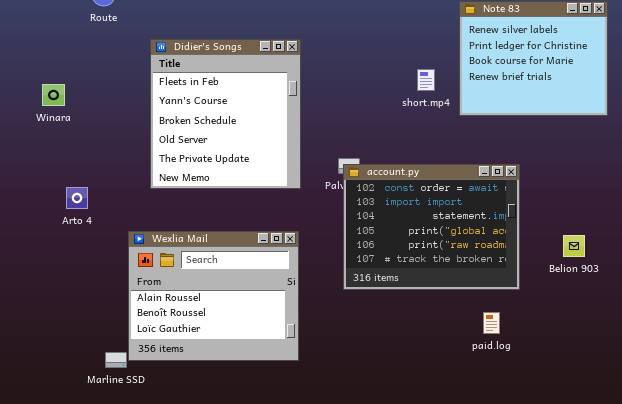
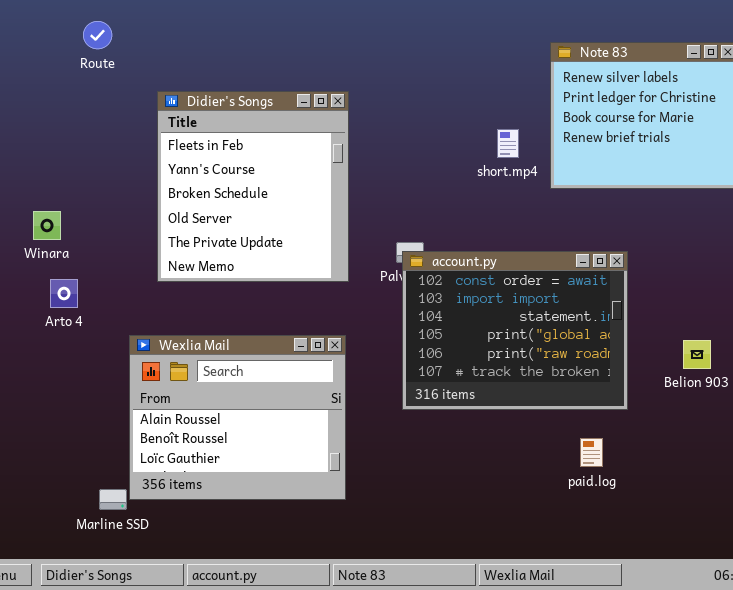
Winara: [42,84,65,106] -> [33,211,61,240], moved

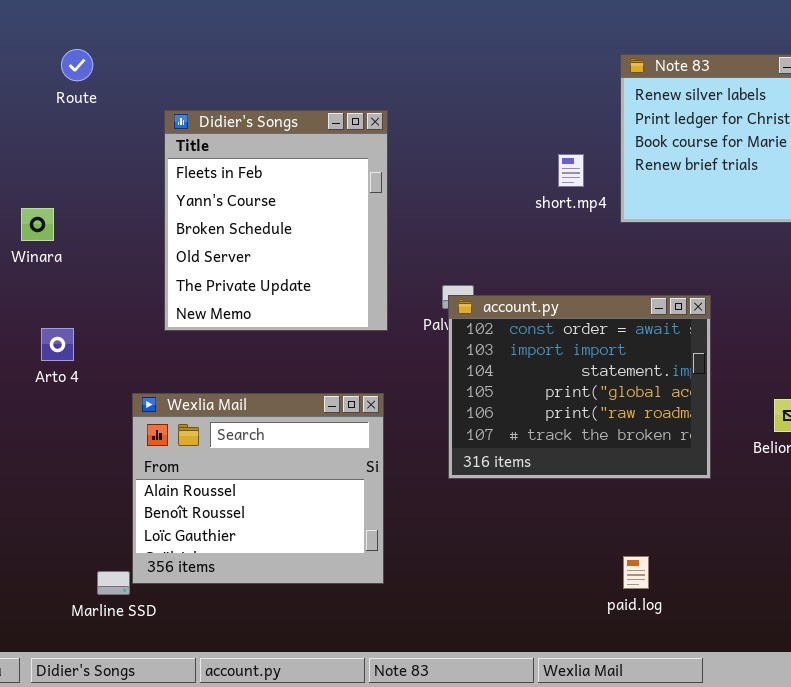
Route: [83,21,112,49] -> [61,49,93,81], moved
Winara: [33,211,61,240] -> [21,208,54,241], moved
paid.log: [580,438,603,467] -> [623,556,649,589], moved

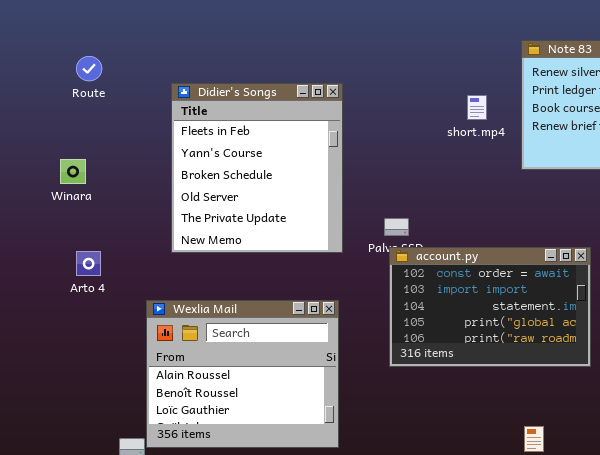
Route: [61,49,93,81] -> [76,56,102,81], moved
short.mp4: [558,154,584,187] -> [467,95,487,120], moved
account.py: [448,295,711,479] -> [389,247,591,367], resized

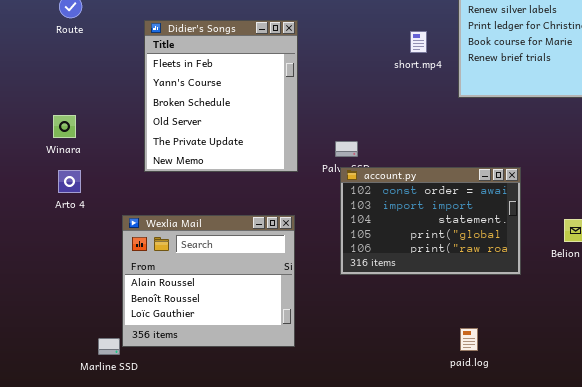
Winara: [60,159,86,184] -> [53,115,76,138], moved

